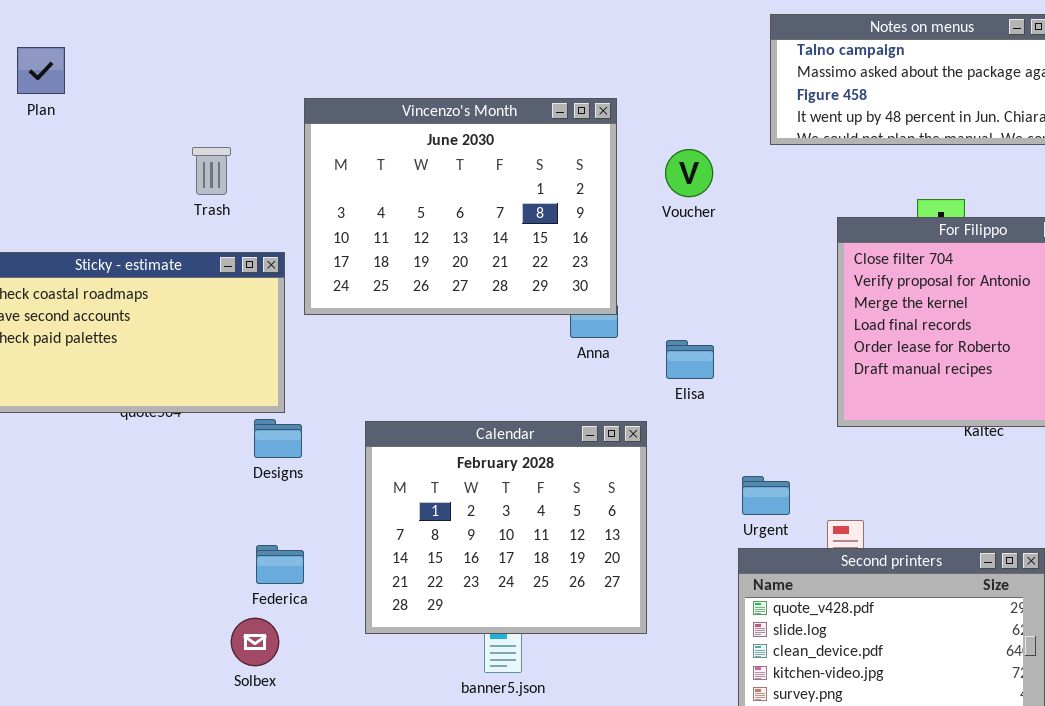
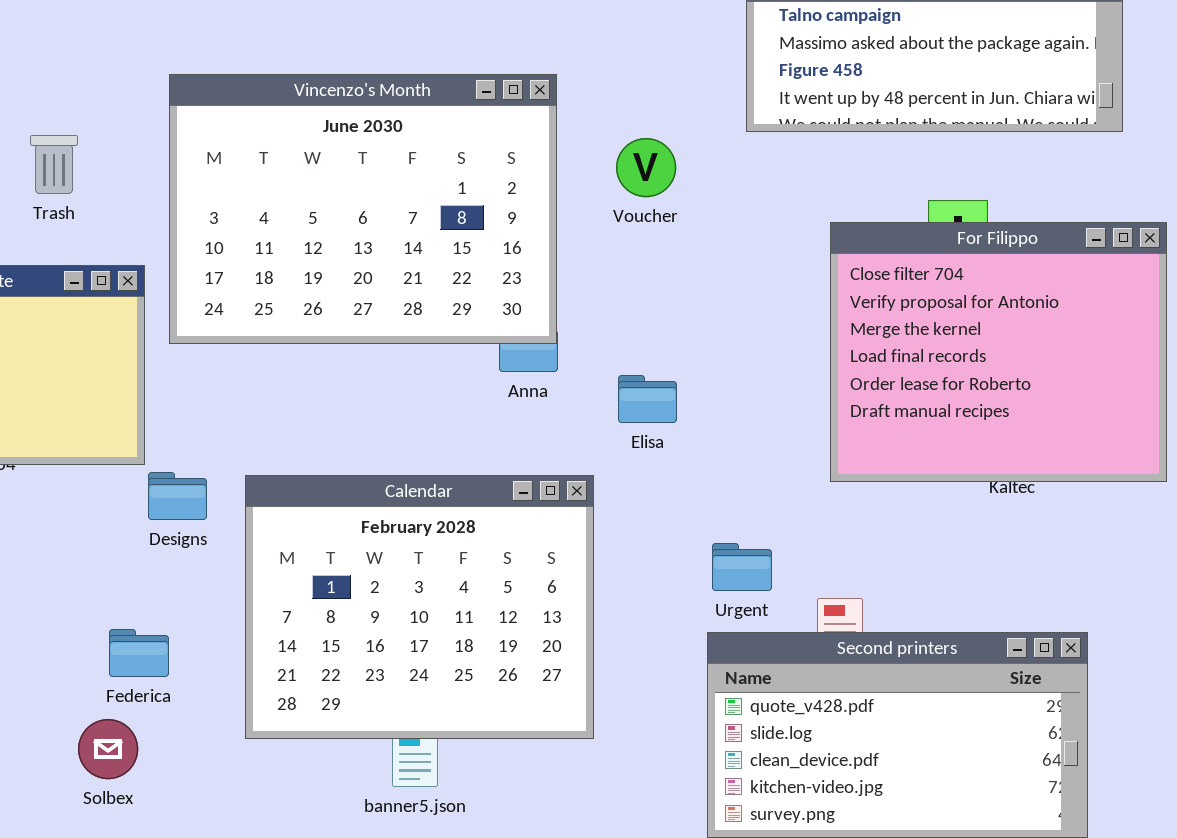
Designs: [254,419,302,458] -> [148,472,207,520], moved

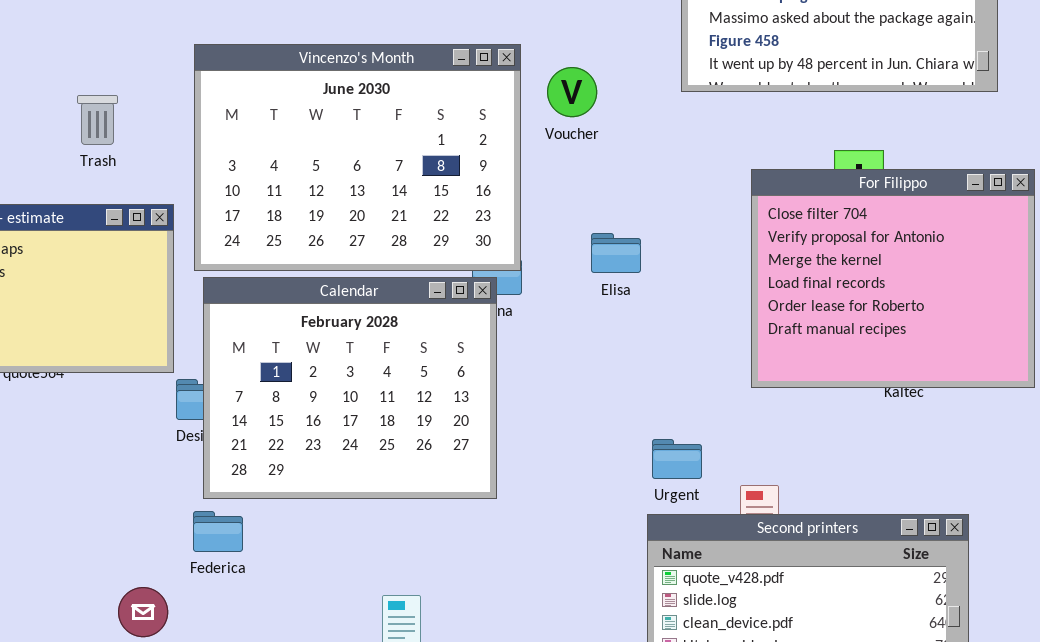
Voucher: [616,138,676,197] -> [547,67,597,117], moved
Elisa: [618,375,677,423] -> [591,233,641,273], moved
Calendar: [245,475,594,739] -> [203,277,497,499], moved
Federica: [109,629,169,677] -> [193,511,243,552], moved

